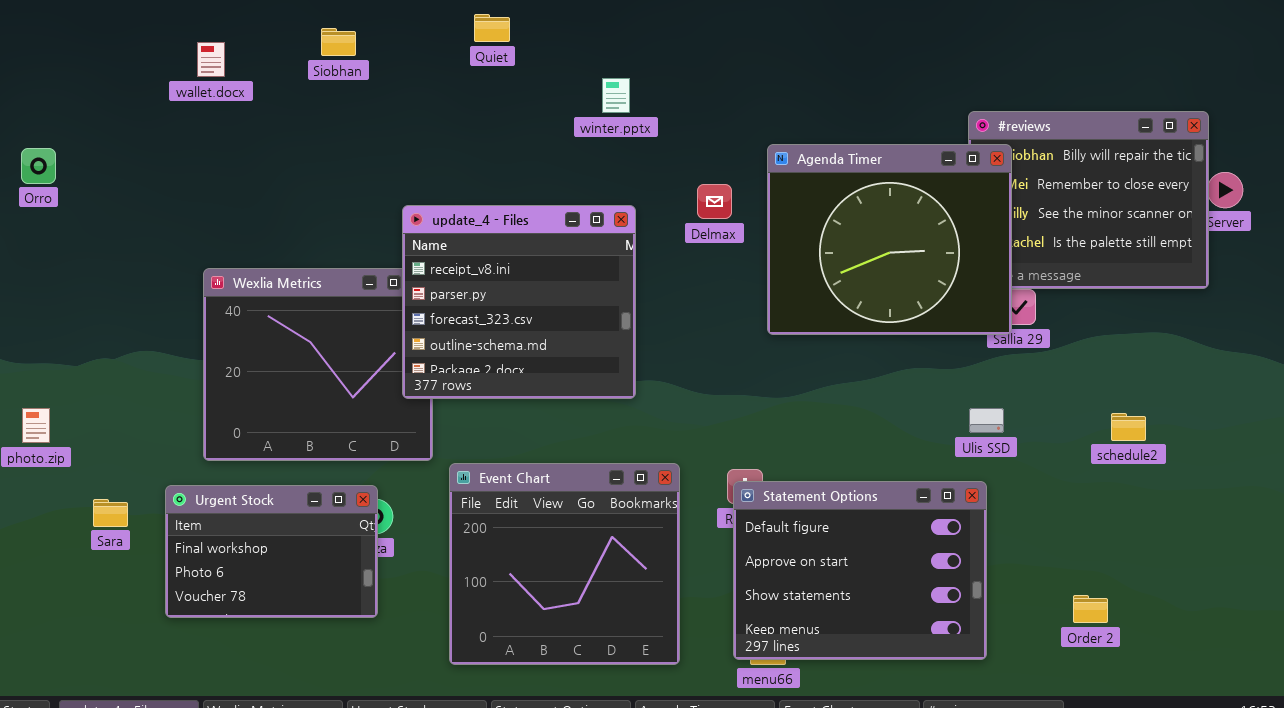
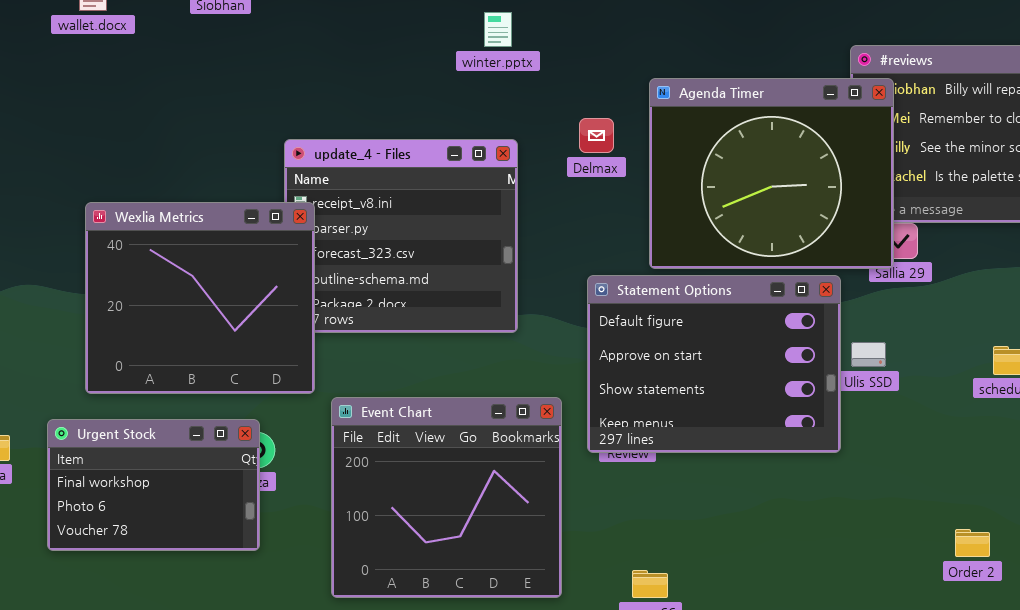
Wexlia Metrics: [203,268,433,461] -> [85,202,315,394], raised
Statement Options: [733,481,987,660] -> [587,275,841,453], moved

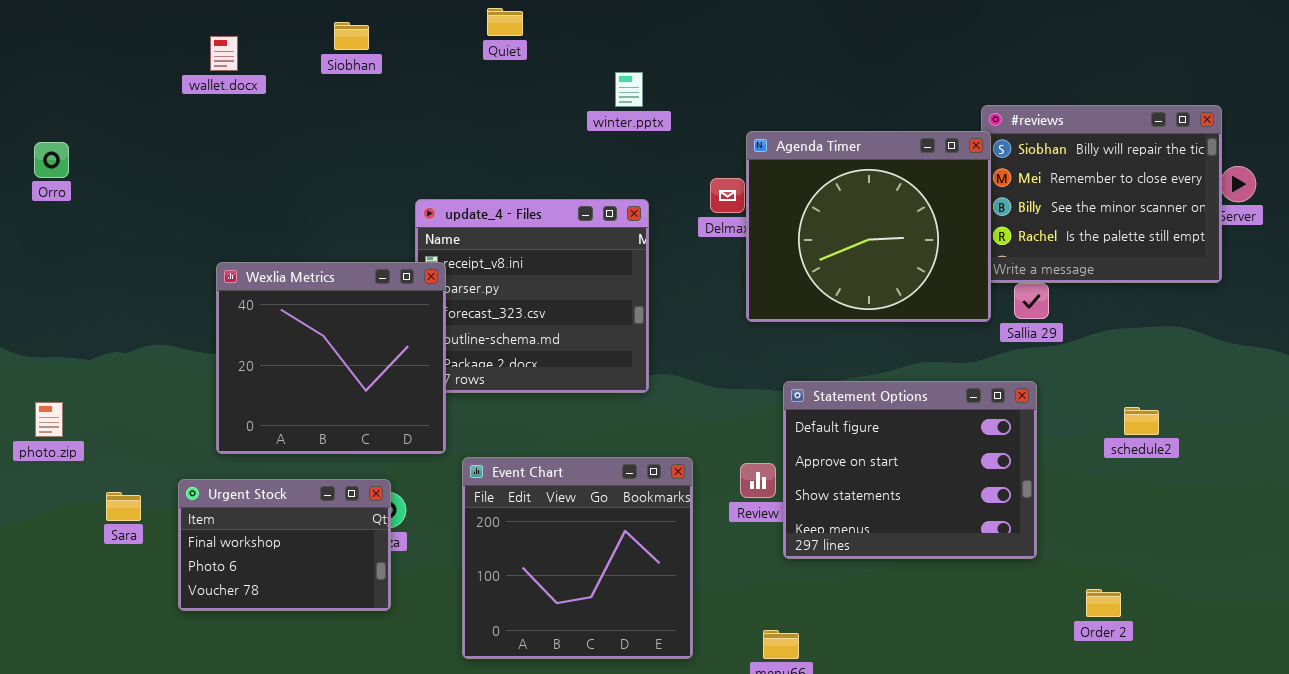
Agenda Timer: [649,78,894,269] -> [746,131,991,322], moved
Statement Options: [587,275,841,453] -> [783,381,1037,559], moved

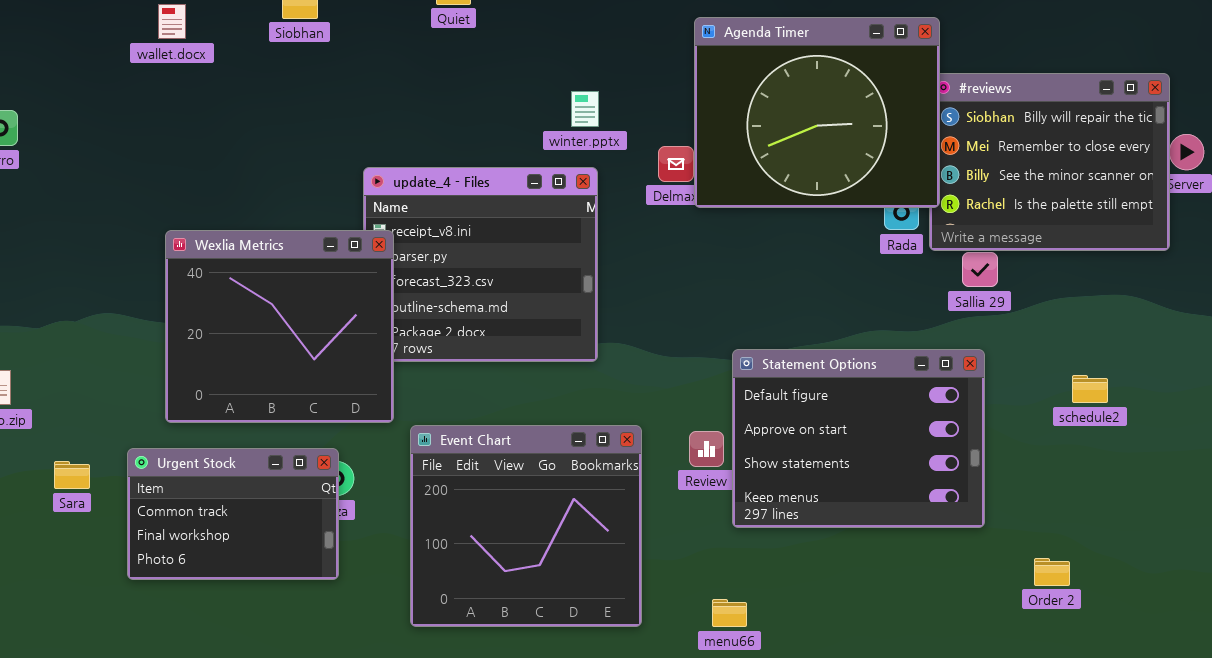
winter.pptx: [615,72,643,107] -> [571,91,599,127], moved
Agenda Timer: [746,131,991,322] -> [694,17,940,208], moved
Urgent Stock: [178,479,391,611] -> [127,448,339,580], scrolled up 1 row

